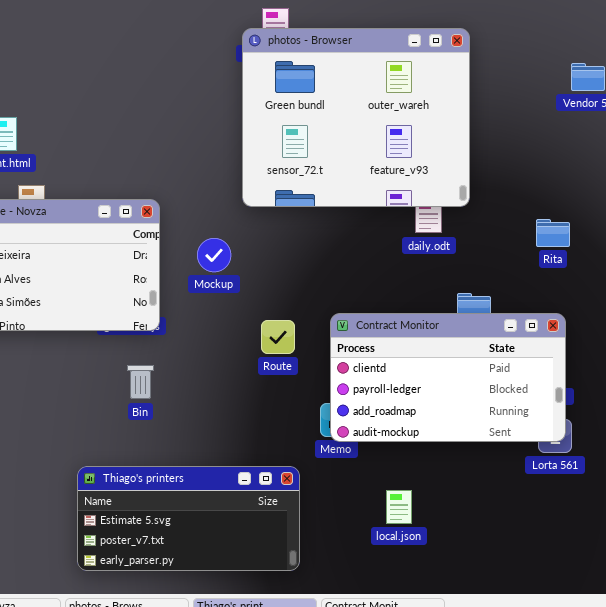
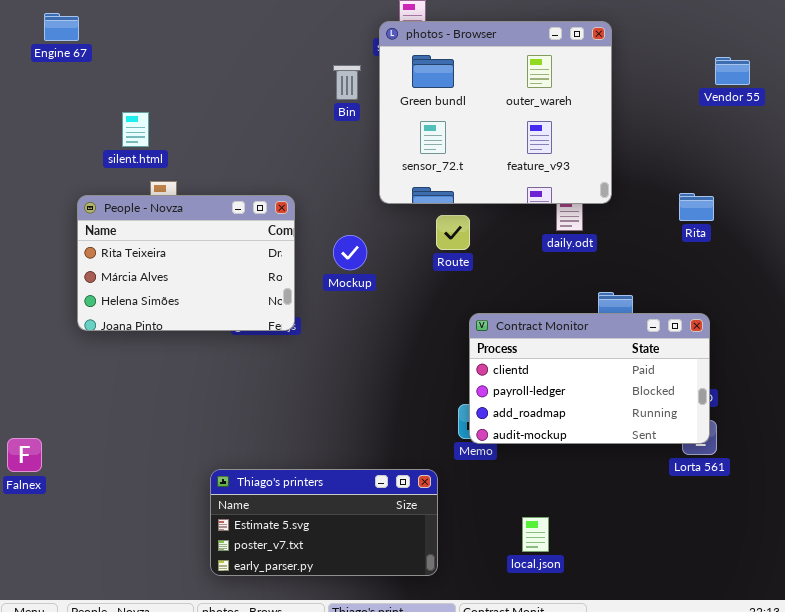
Rita: [536,219,570,247] -> [679,193,714,221], moved
Route: [261,320,295,354] -> [436,215,470,250], moved
Bin: [127,365,154,399] -> [333,65,361,100], moved
local.json: [386,490,412,524] -> [522,517,549,552], moved

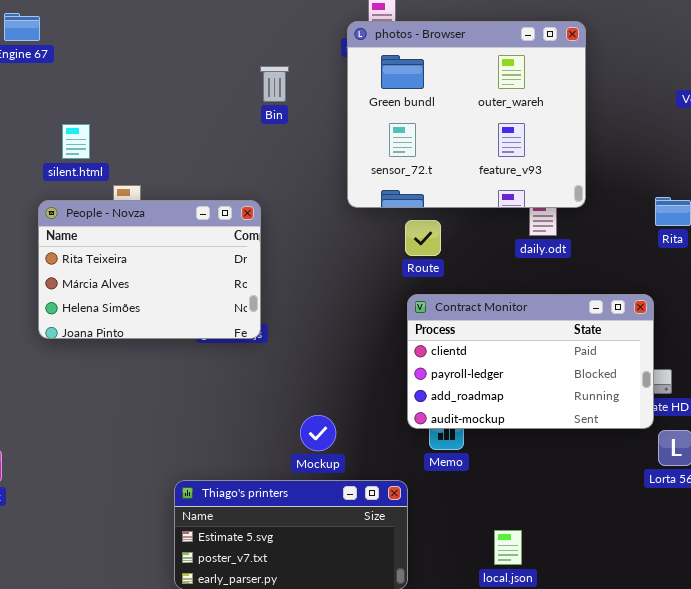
Bin: [333,65,361,100] -> [260,66,289,102], moved
silent.html: [122,112,149,147] -> [62,124,90,159], moved
Mockup: [333,235,367,270] -> [300,415,336,451], moved
Contract Monitor: [469,313,710,444] -> [407,294,654,429], moved

